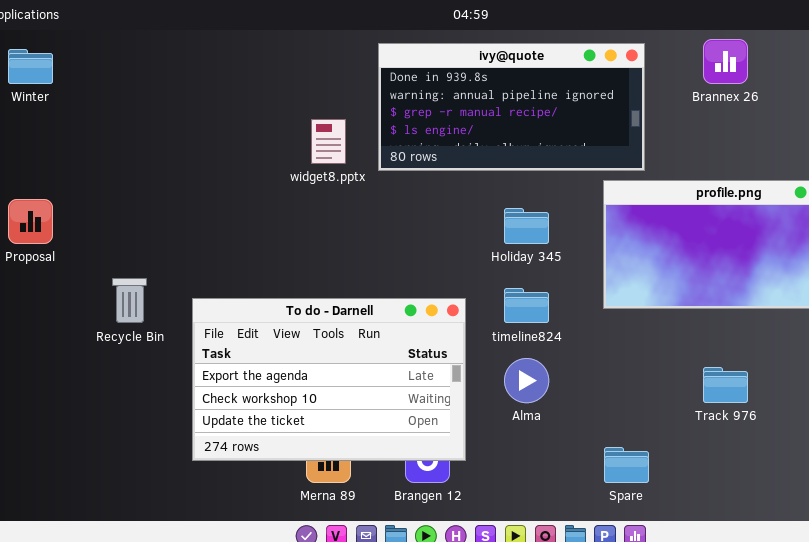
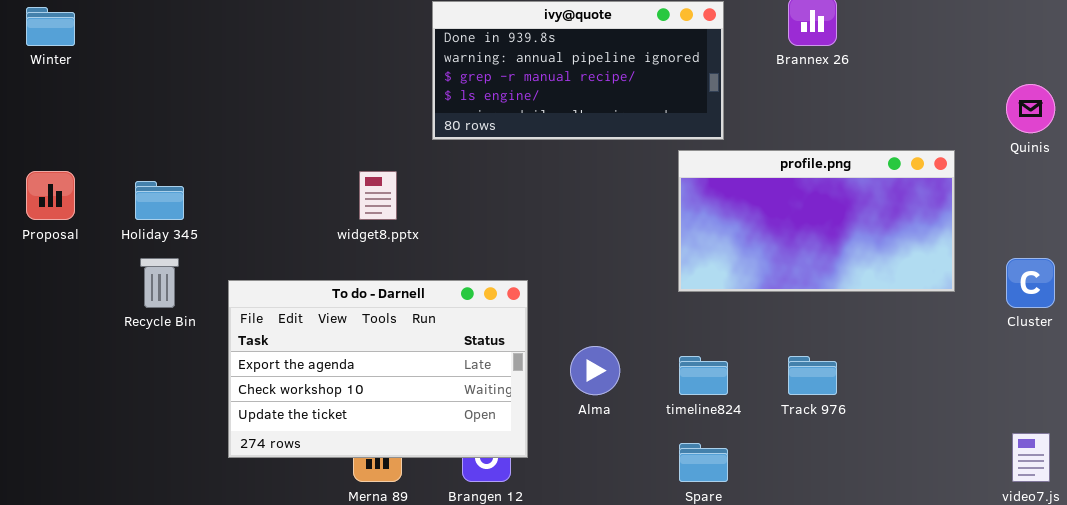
widget8.pptx: [311,119,346,164] -> [359,171,397,220], moved
Holiday 345: [504,208,549,244] -> [135,181,184,220], moved
timeline824: [504,288,549,323] -> [679,356,728,395], moved

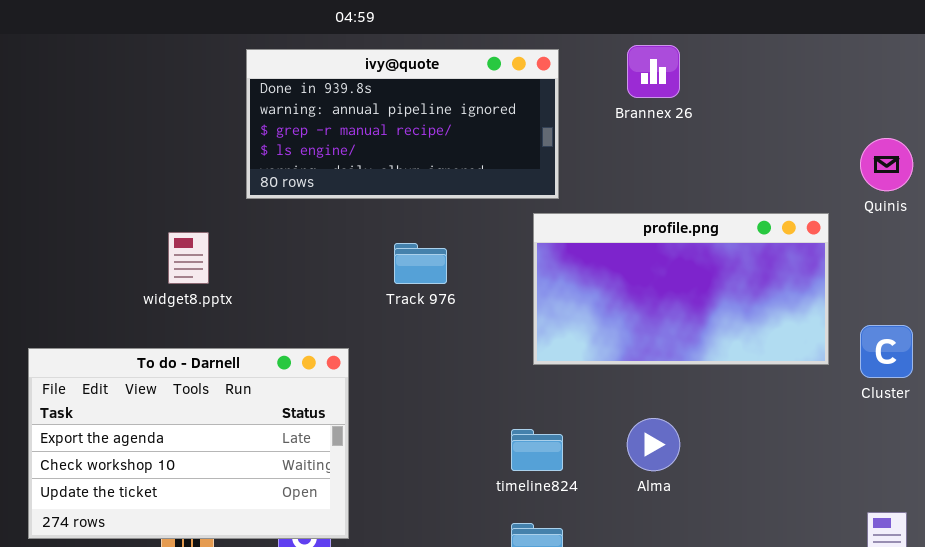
profile.png: [678,150,955,292] -> [533,213,829,365], moved
Alma: [570,346,620,395] -> [627,418,680,471], moved
Track 976: [788,356,837,395] -> [394,243,447,284], moved

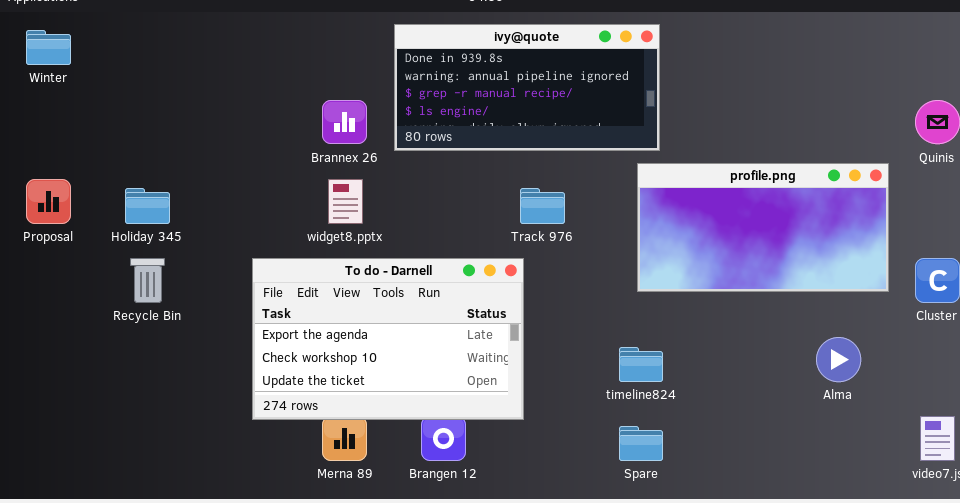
Brannex 26: [627,45,680,98] -> [322,100,367,144], moved
To do - Darnell: [28,348,349,539] -> [252,258,524,420], moved
Alma: [627,418,680,471] -> [816,337,861,382], moved

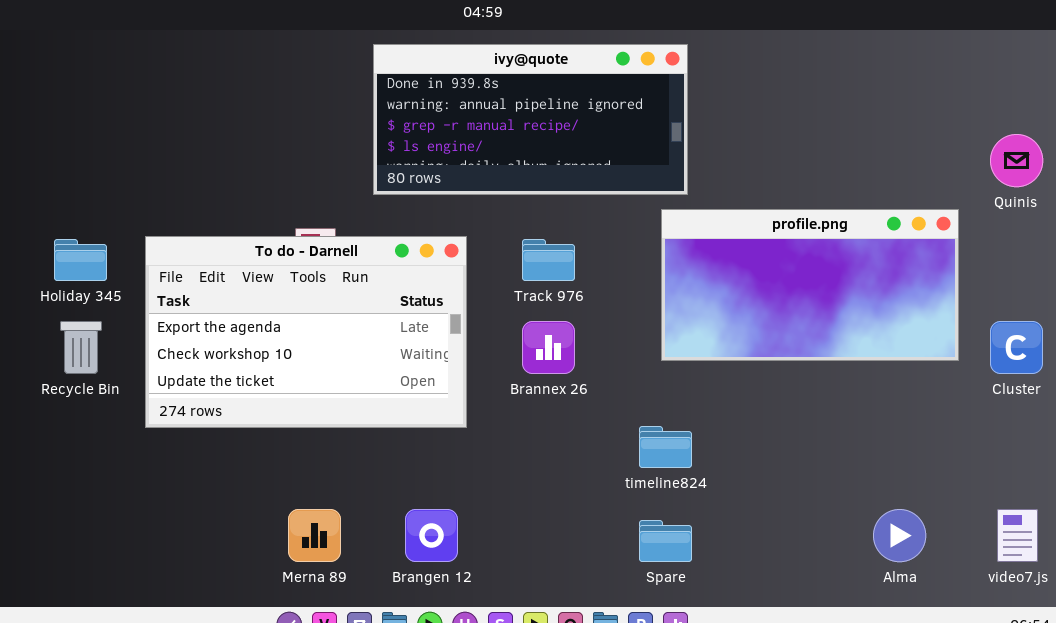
Brannex 26: [322,100,367,144] -> [522,321,575,374], moved
To do - Darnell: [252,258,524,420] -> [145,236,467,428], moved
Alma: [816,337,861,382] -> [873,509,926,562], moved

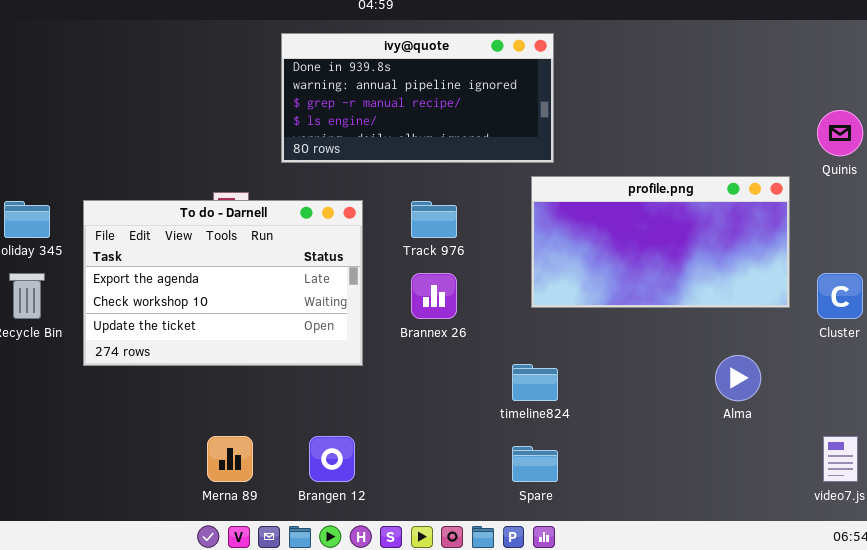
Alma: [873,509,926,562] -> [715,355,761,401], moved

